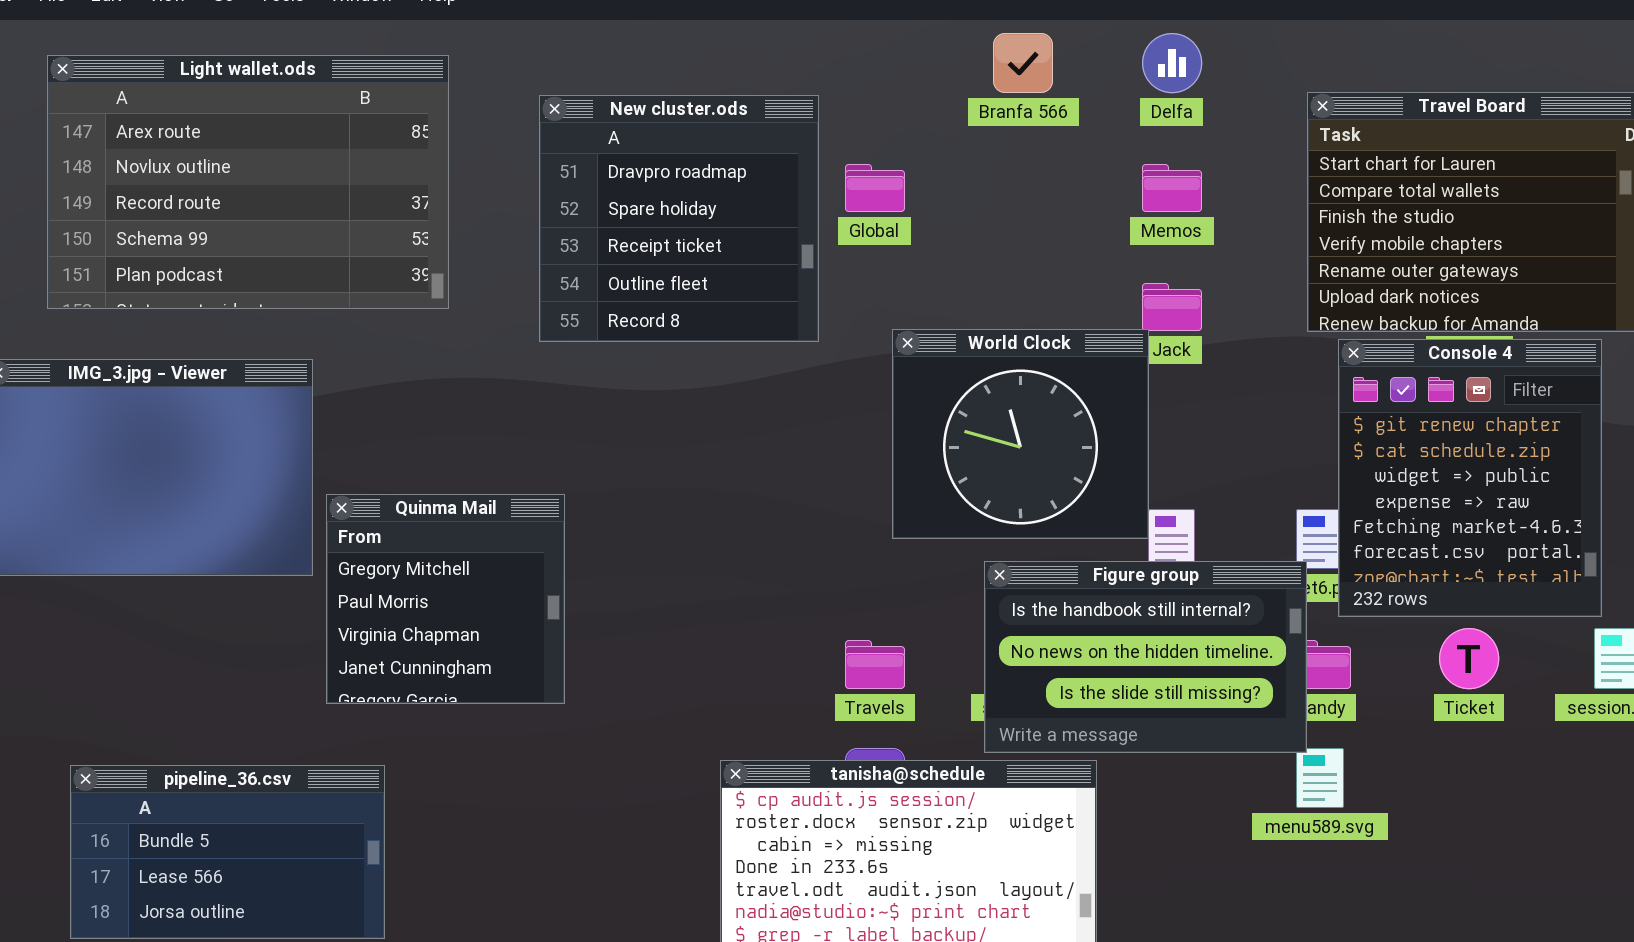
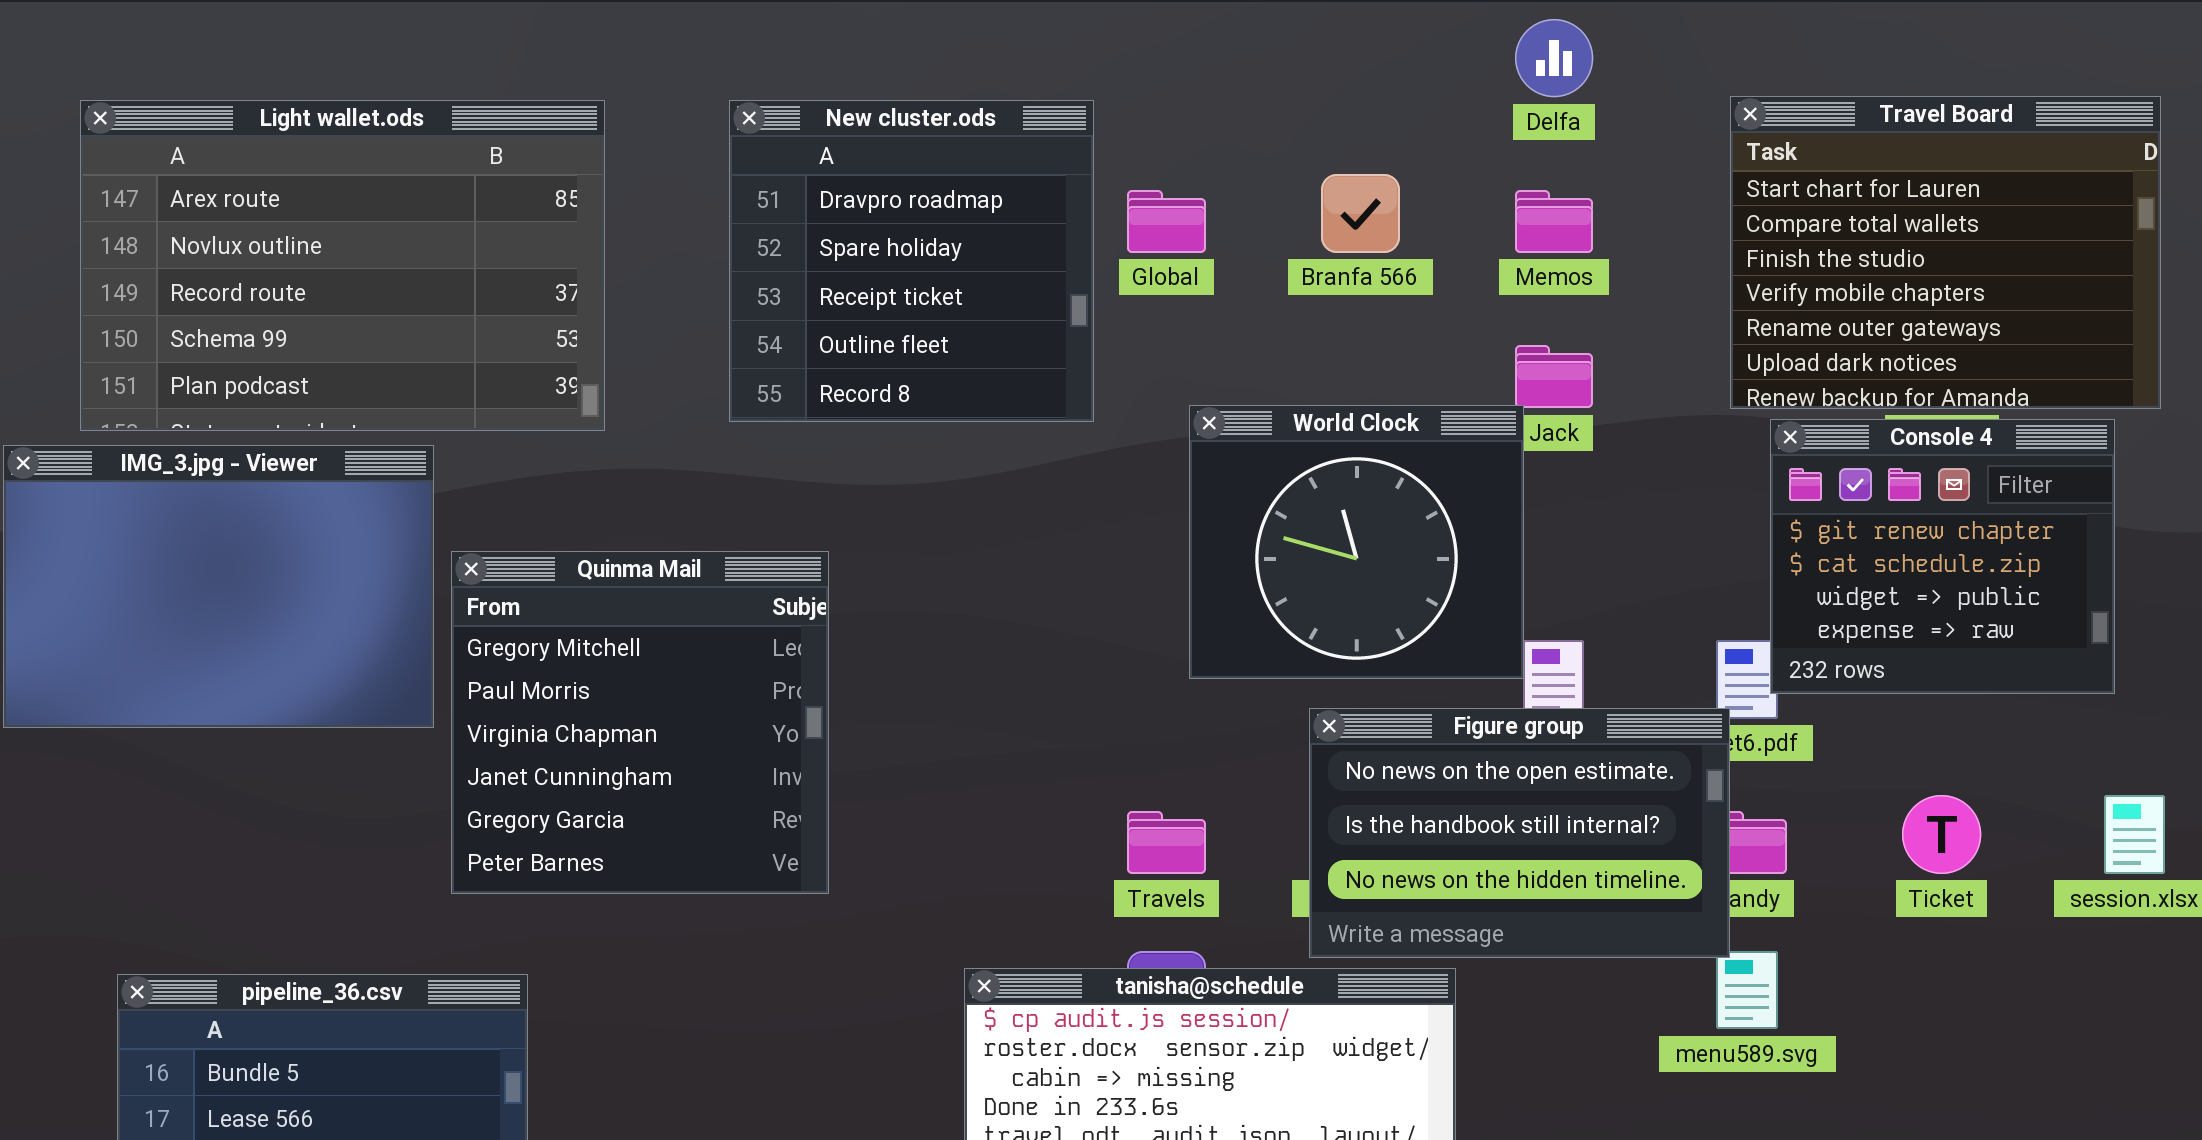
Branfa 566: [993,33,1053,93] -> [1321,174,1400,253], moved
Light wallet.ods: [47,55,449,309] -> [80,100,605,431], moved
Console 4: [1338,339,1602,617] -> [1770,419,2115,694], resized
Quinma Mail: [326,494,565,704] -> [451,551,829,894], resized
Figure group: [984,561,1307,753] -> [1309,708,1730,958], scrolled up 1 row

